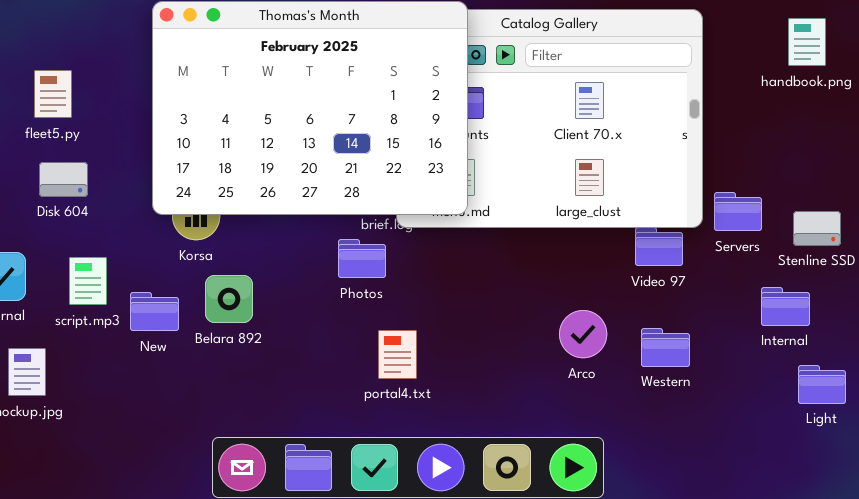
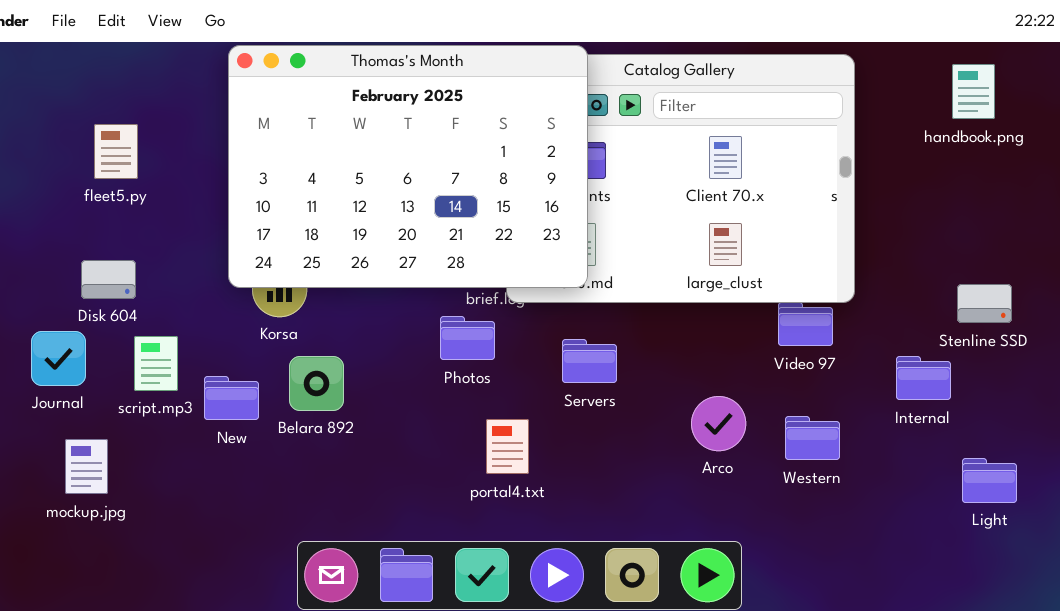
Disk 604: [39,162,88,197] -> [81,260,136,299], moved
Servers: [714,192,762,231] -> [562,339,617,383], moved
Internal: [761,287,810,326] -> [896,356,951,400], moved

